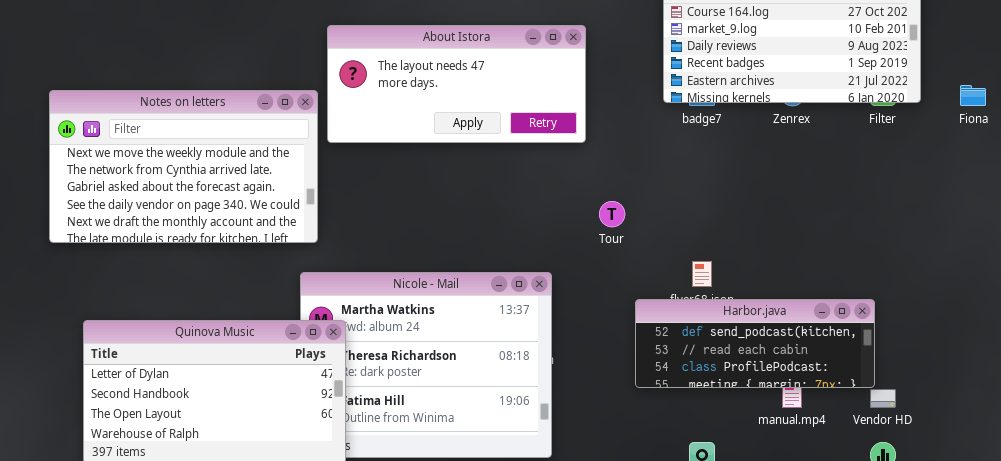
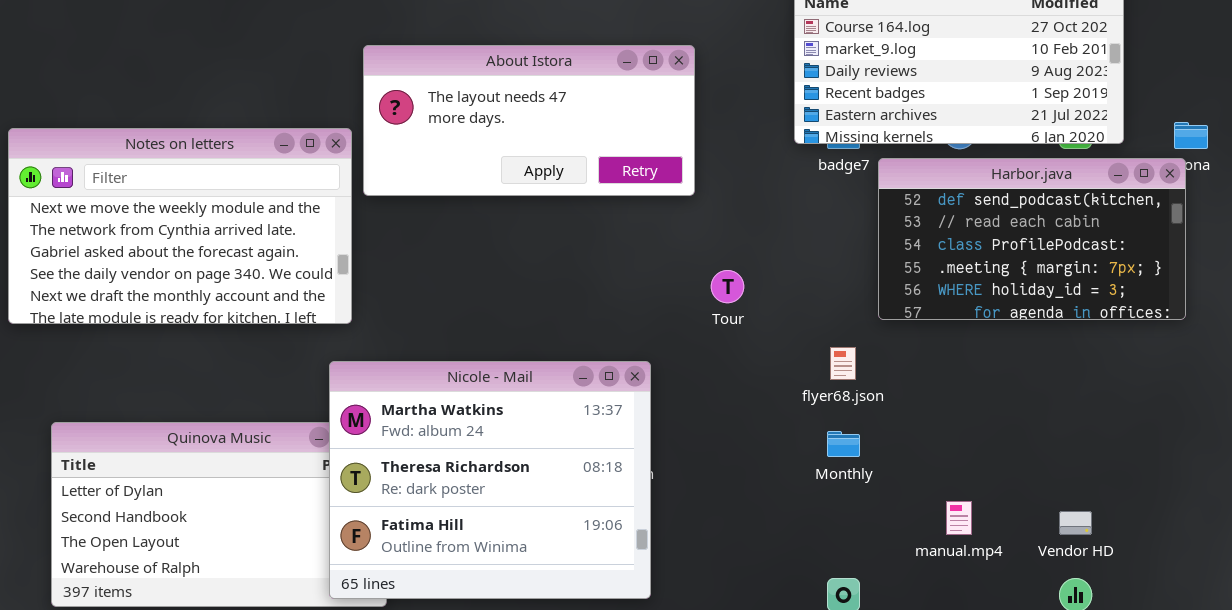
Nicole - Mail: [300,272,552,458] -> [329,361,651,599], raised
Harbor.java: [635,299,875,388] -> [878,158,1186,320], moved, resized

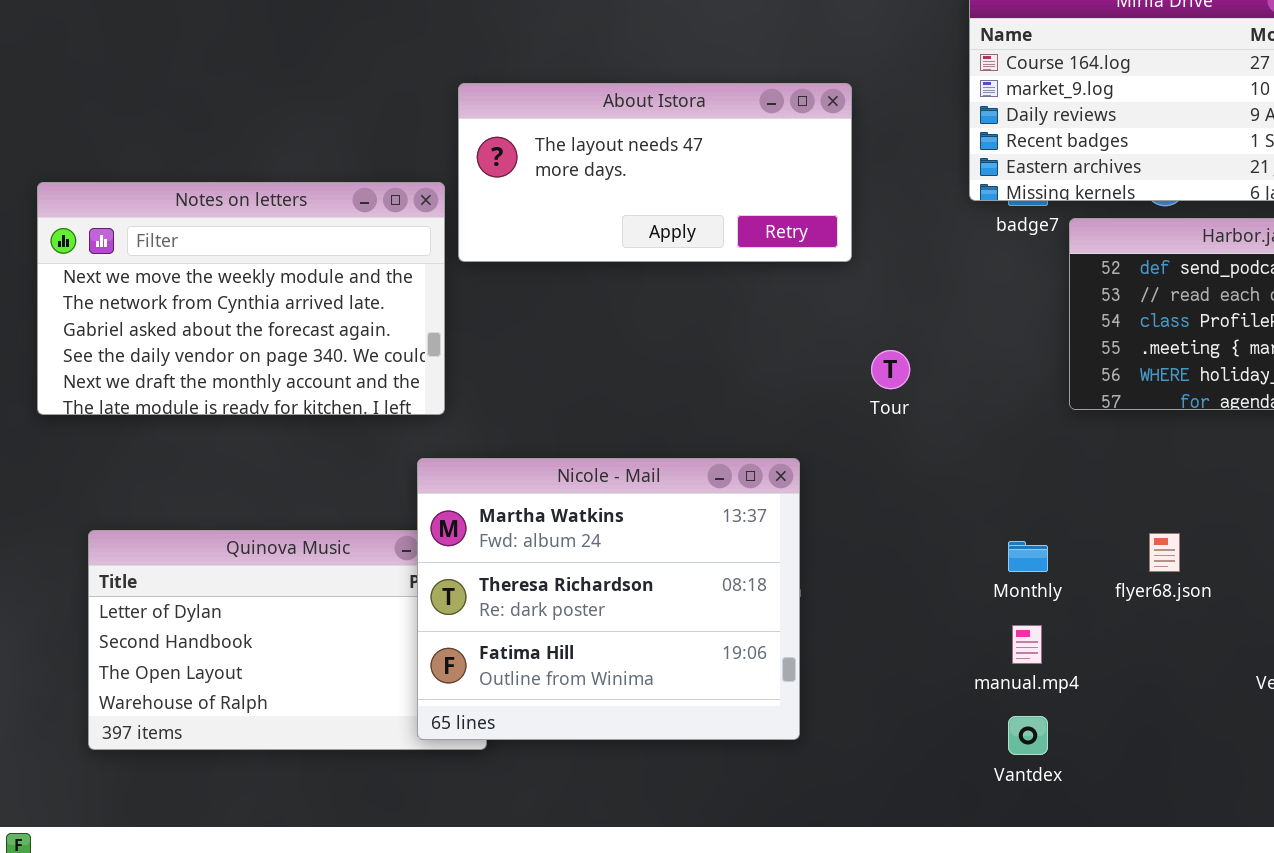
flyer68.json: [830,347,856,380] -> [1149,533,1180,572], moved
manual.mp4: [946,501,972,535] -> [1012,625,1042,664], moved

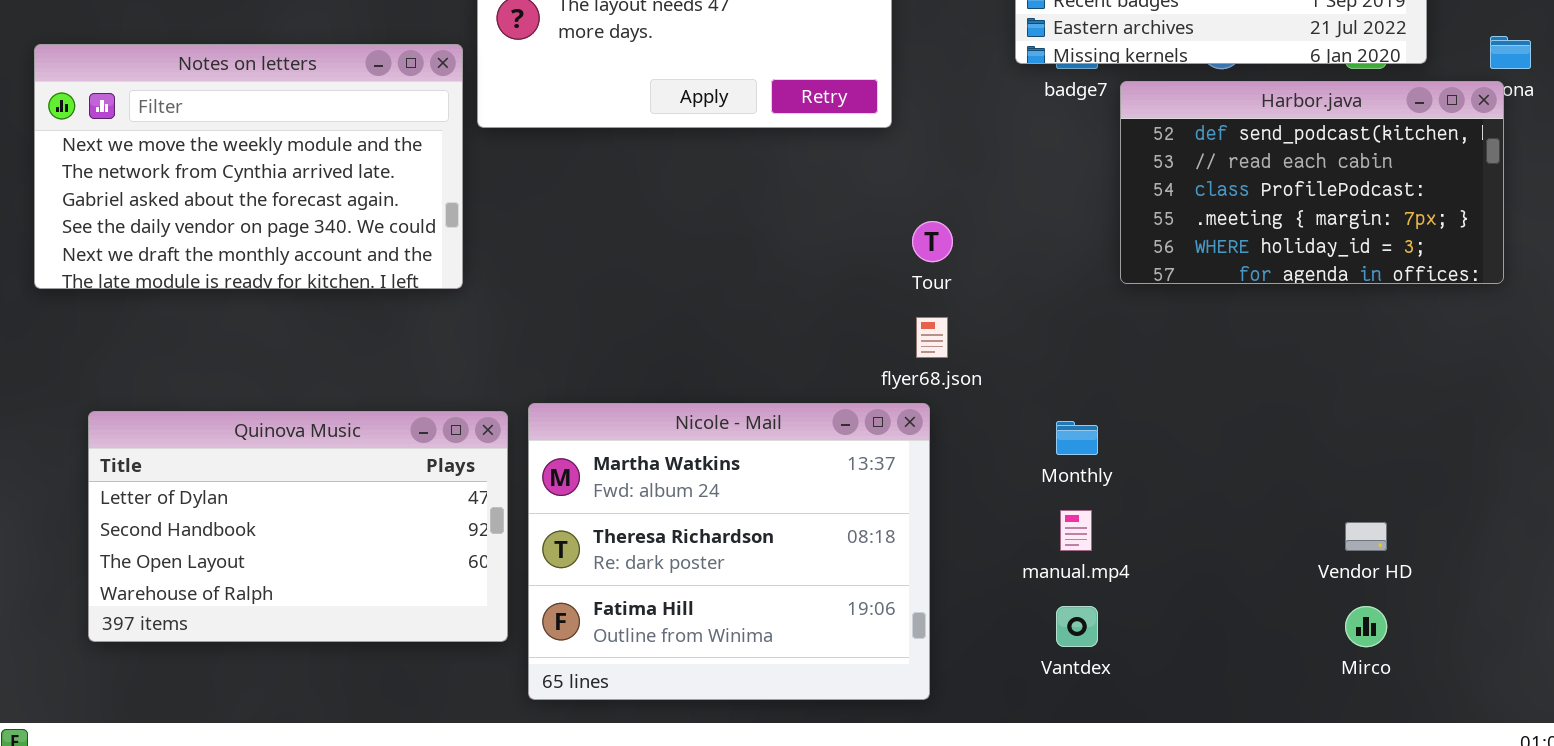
Nicole - Mail: [417,458,800,740] -> [528,403,930,700], moved
flyer68.json: [1149,533,1180,572] -> [916,317,948,358], moved

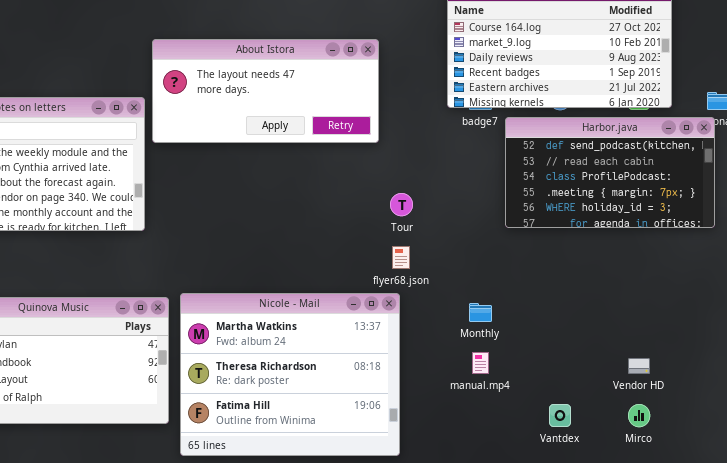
Vantdex: [1056,606,1098,647] -> [549,404,571,427], moved

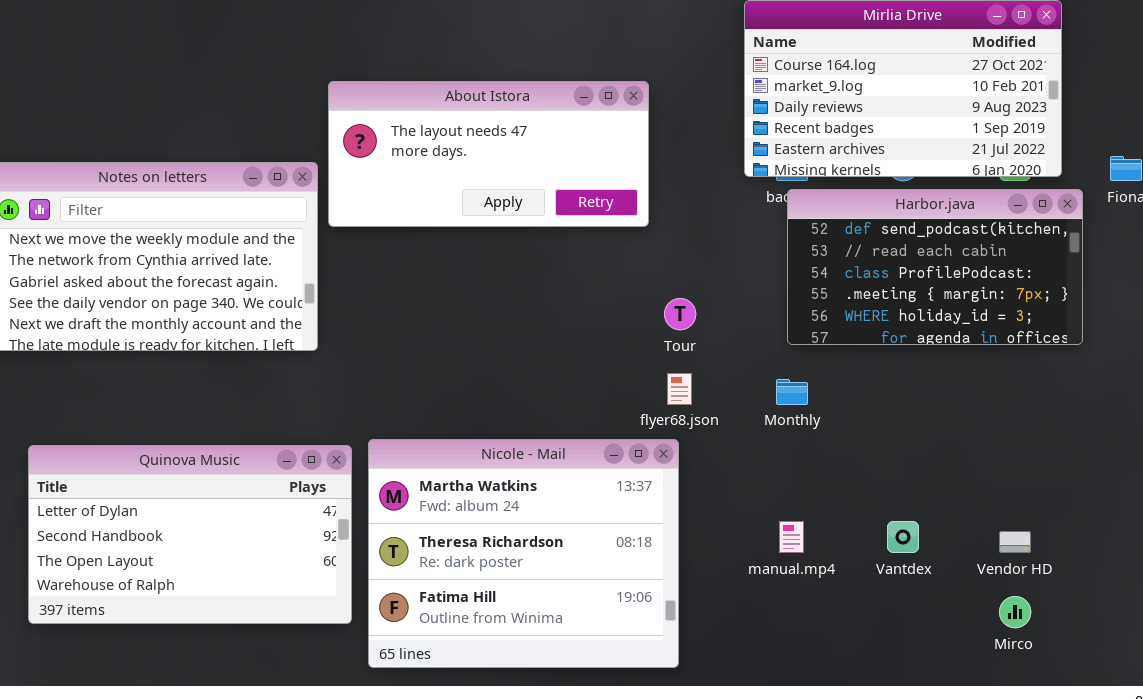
Harbor.java: [505,117,715,228] -> [787,189,1083,345], moved
Monthly: [469,303,492,322] -> [776,379,808,405], moved
Vantdex: [549,404,571,427] -> [887,521,919,553], moved

